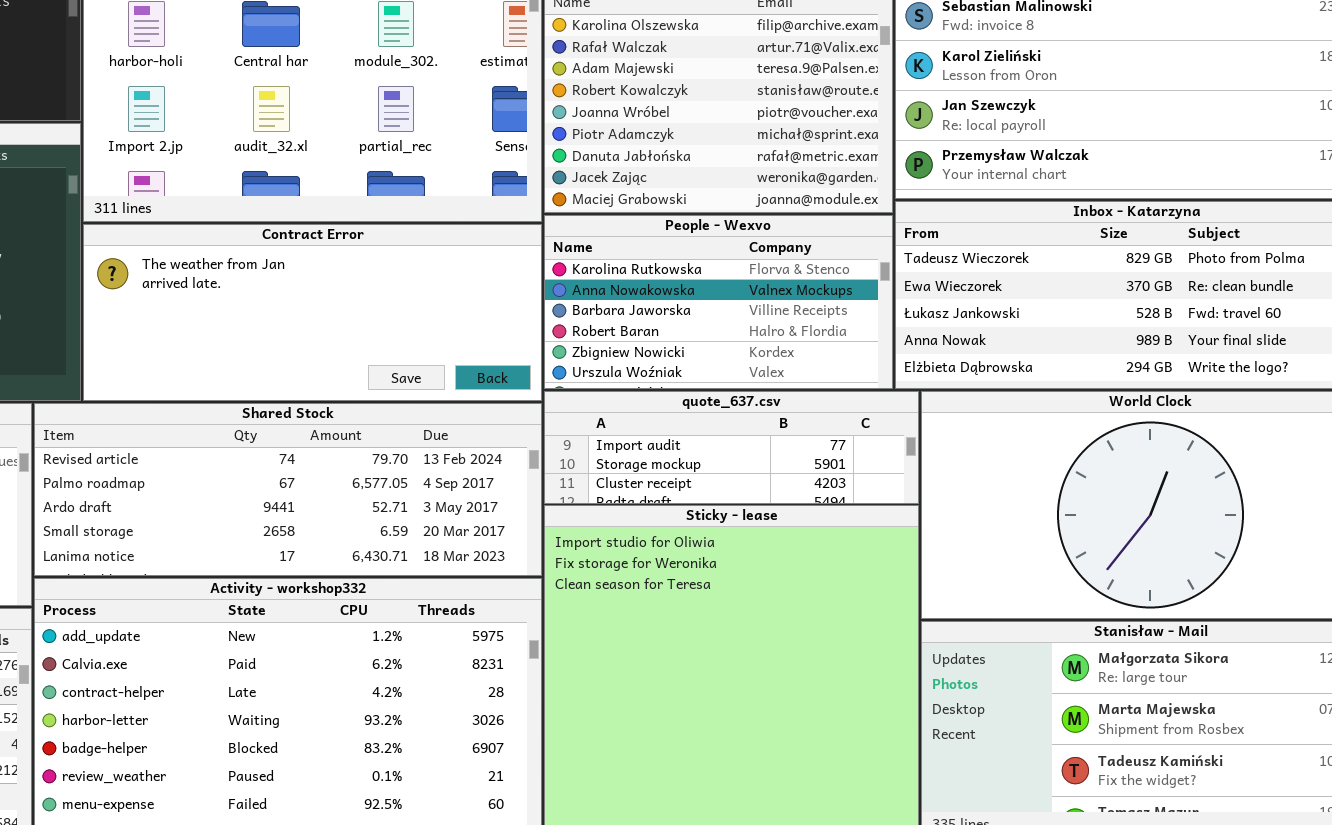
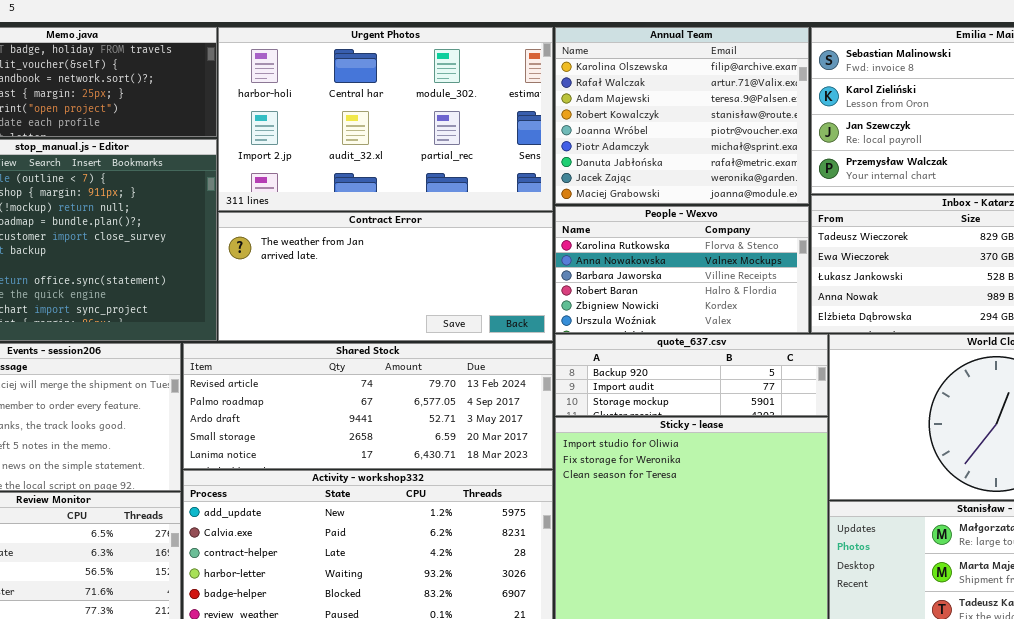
quote_637.csv: [544,391,919,504] -> [555,334,828,416], scrolled up 1 row

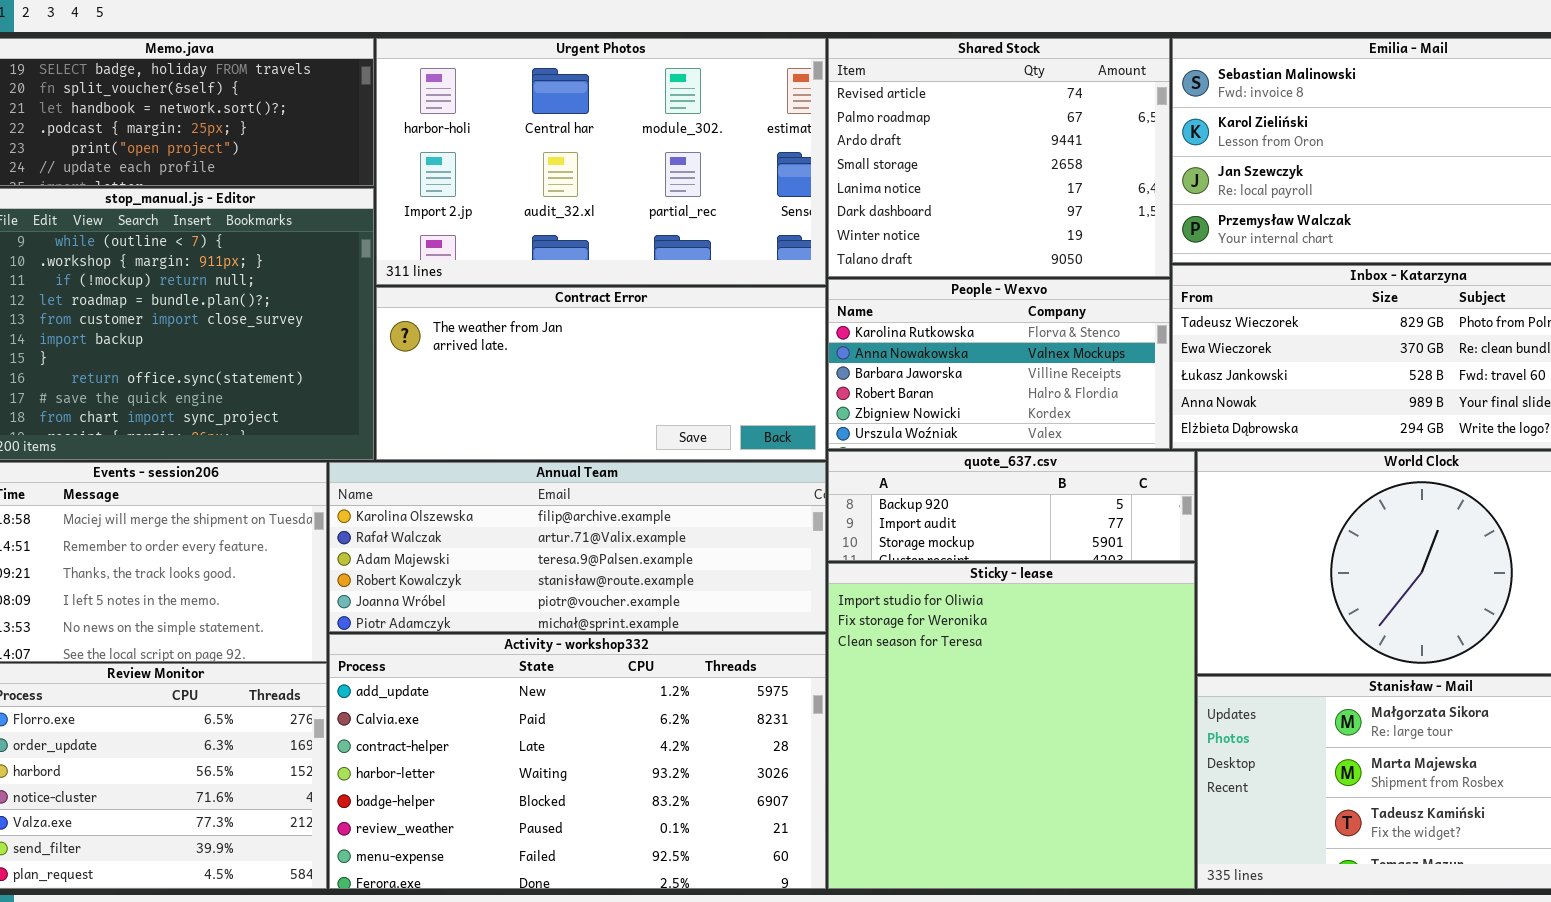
Annual Team: [555,27,809,204] -> [329,462,826,632], moved, resized
Shared Stock: [183,343,553,469] -> [828,38,1170,277], moved, resized

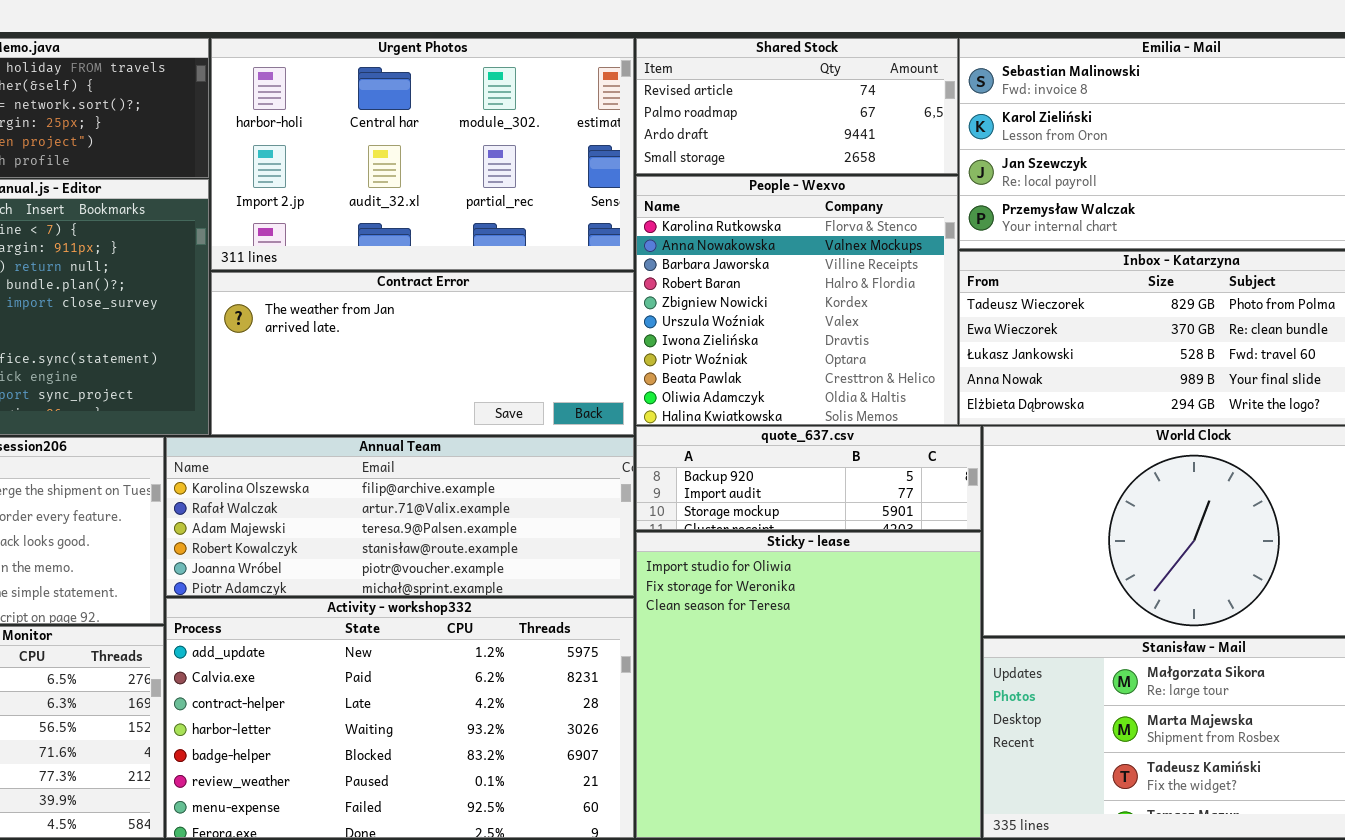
Shared Stock: [828,38,1170,277] -> [636,38,958,174], resized
People - Wexvo: [828,279,1170,449] -> [636,176,958,425], resized

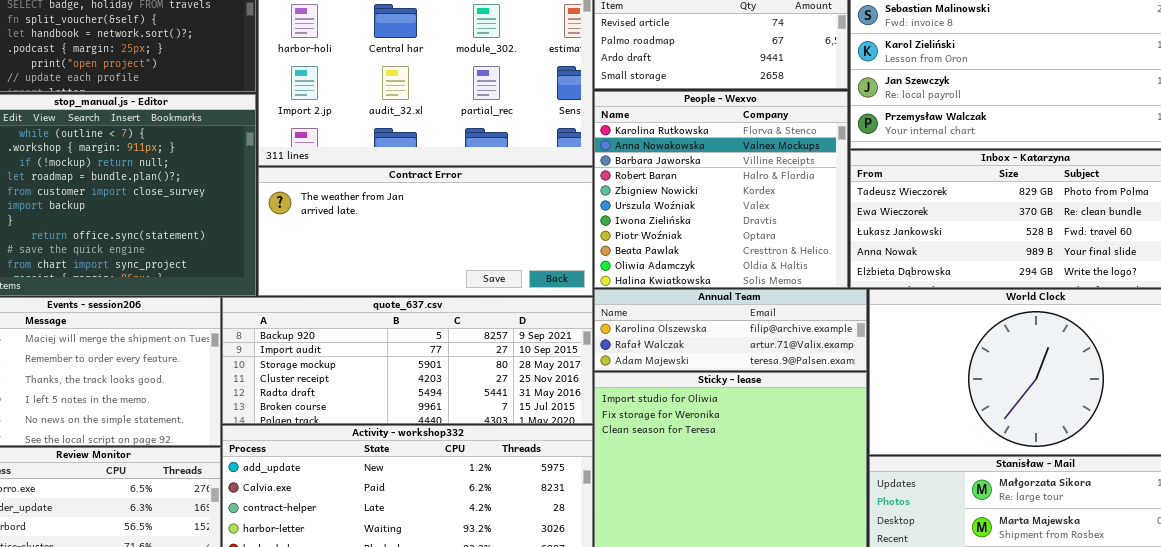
quote_637.csv: [636,426,981,530] -> [222,297,593,424], moved, resized
Annual Team: [166,437,634,596] -> [594,289,867,371], moved, resized

